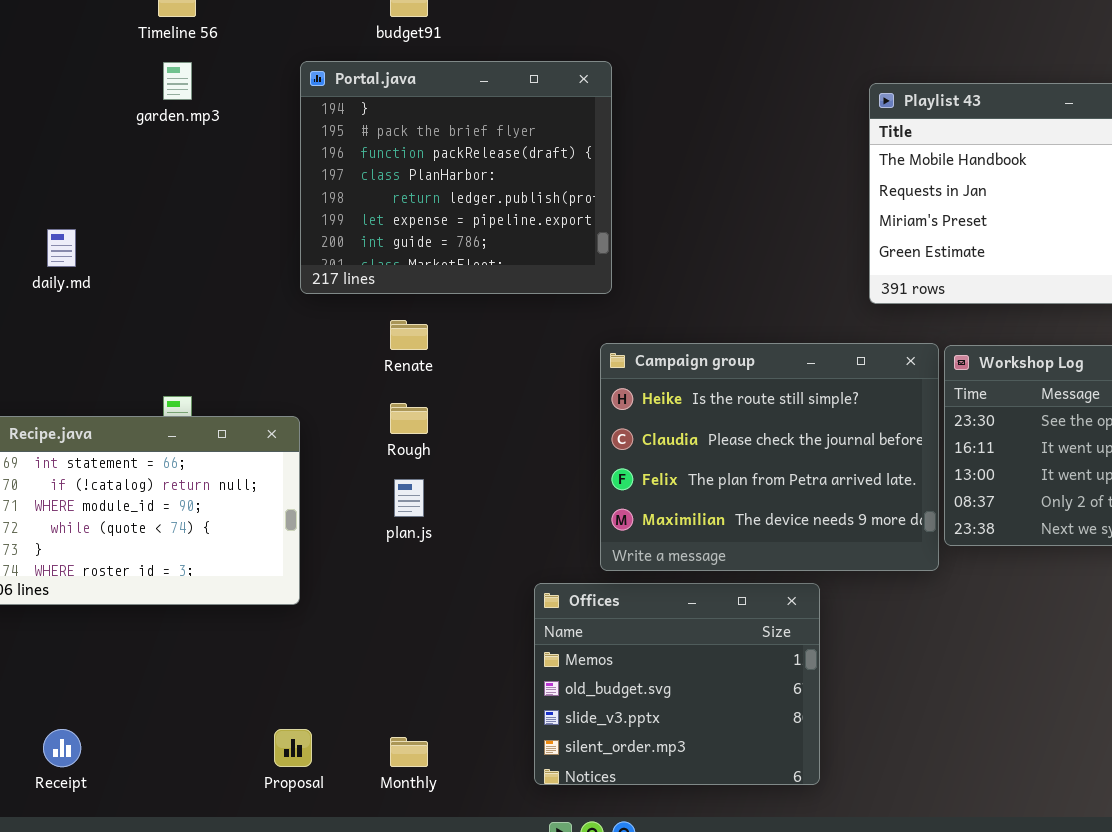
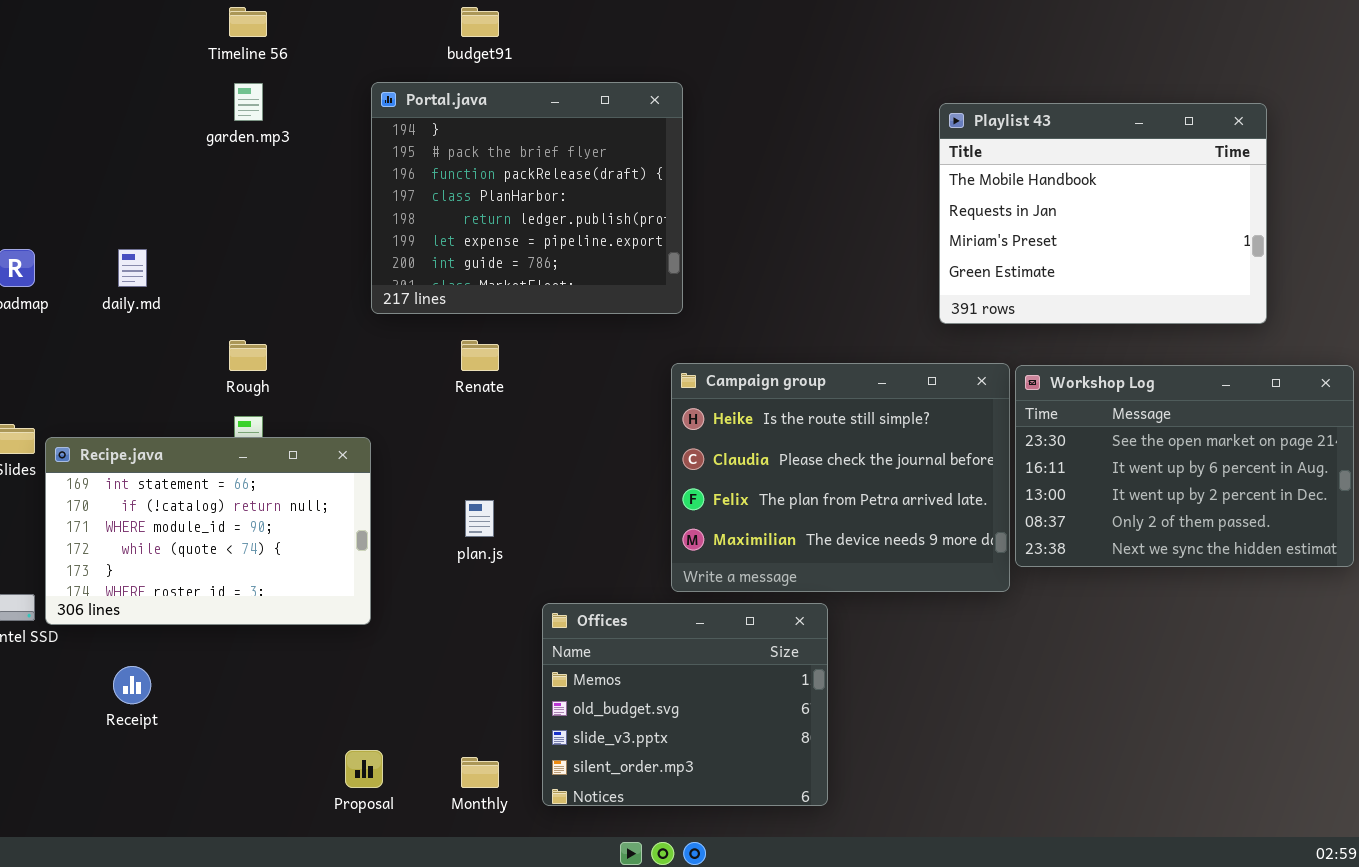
Rough: [390,403,428,434] -> [229,340,267,371], moved
Offices: [534,583,820,785] -> [542,603,828,806], moved
Receipt: [43,729,81,767] -> [113,666,151,704], moved

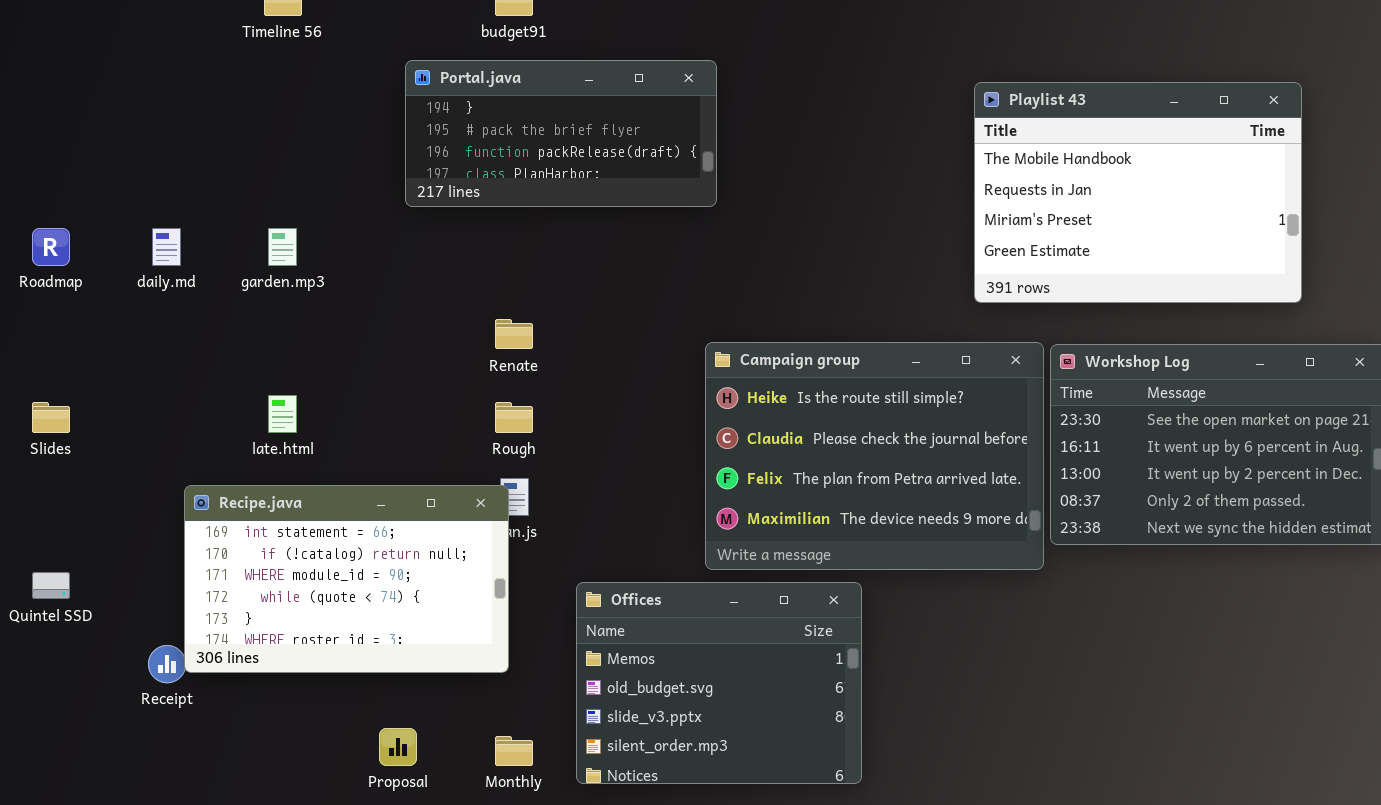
Portal.java: [371,82,683,314] -> [405,60,717,207], resized
garden.mp3: [234,83,263,121] -> [268,228,297,266], moved
Rough: [229,340,267,371] -> [495,402,533,433], moved
Recipe.java: [45,437,371,625] -> [184,485,509,673], moved

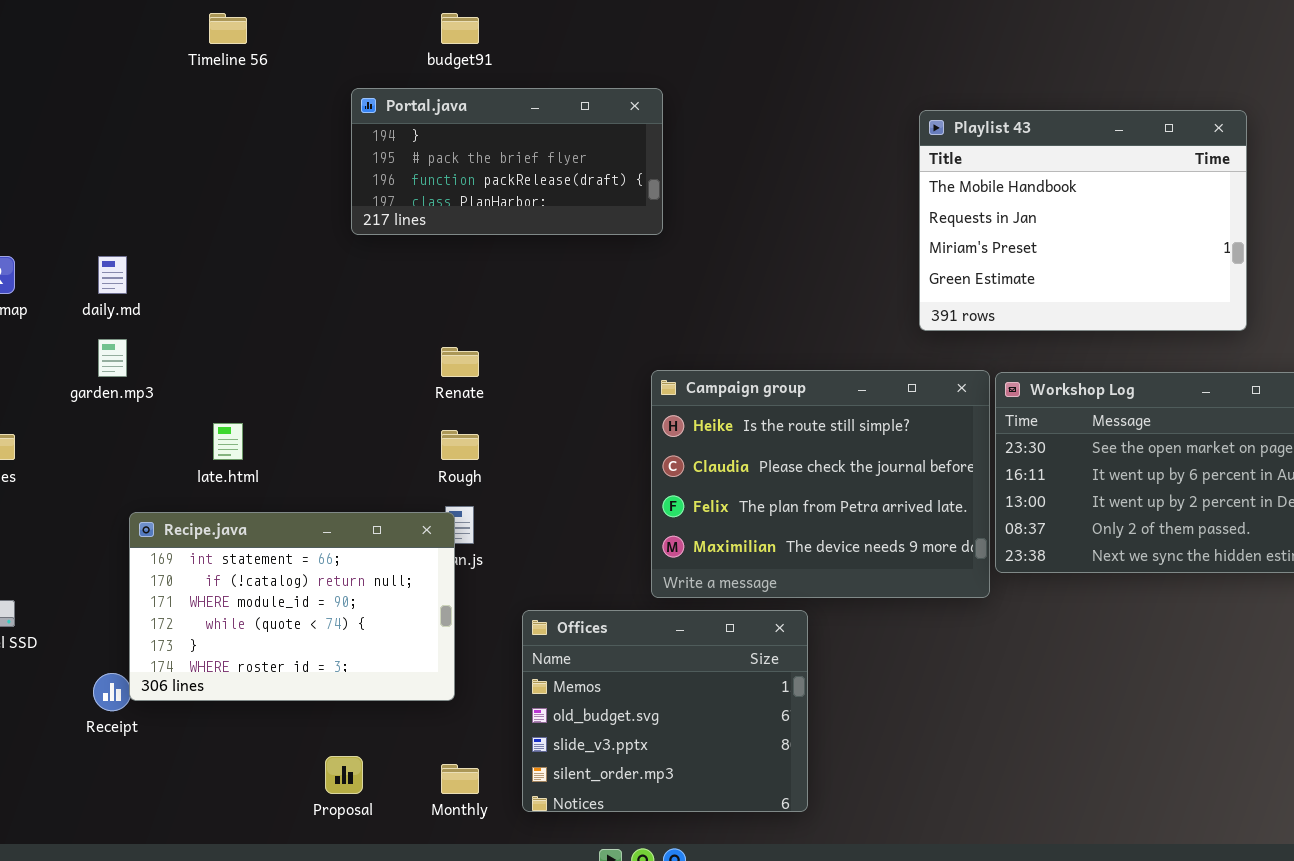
garden.mp3: [268,228,297,266] -> [98,339,127,377], moved

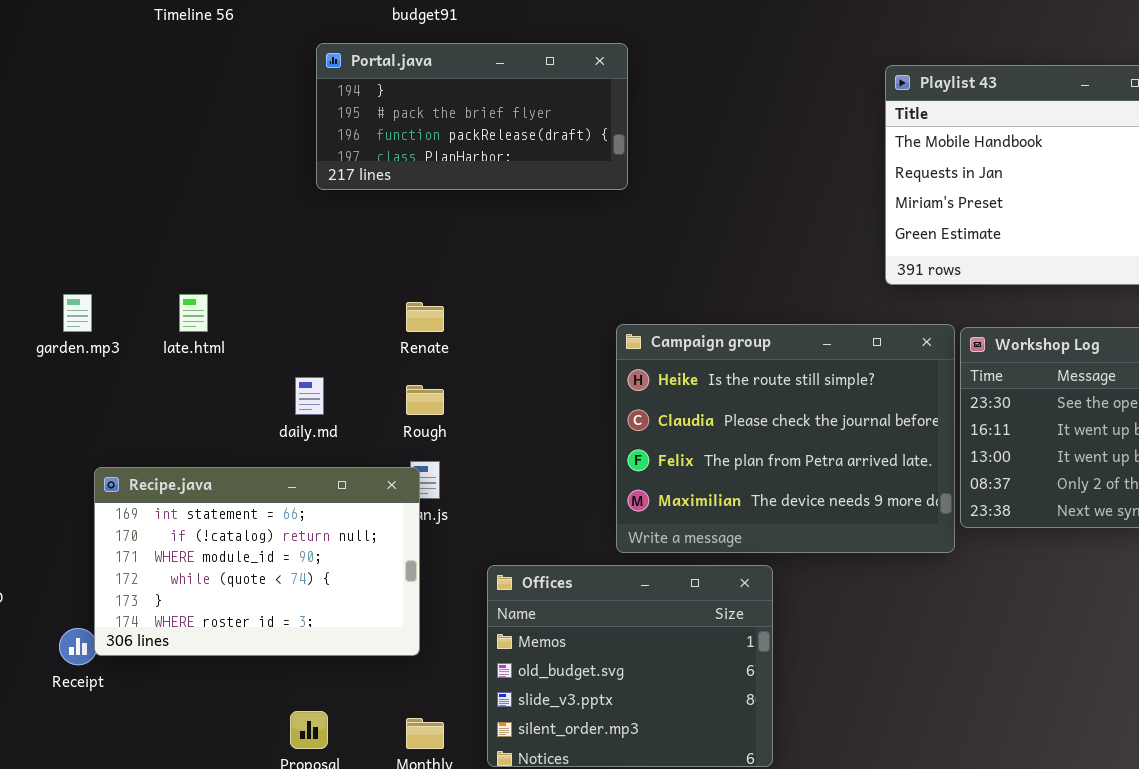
daily.md: [98,256,127,294] -> [295,377,324,415], moved
late.html: [213,423,243,460] -> [179,294,208,332], moved

